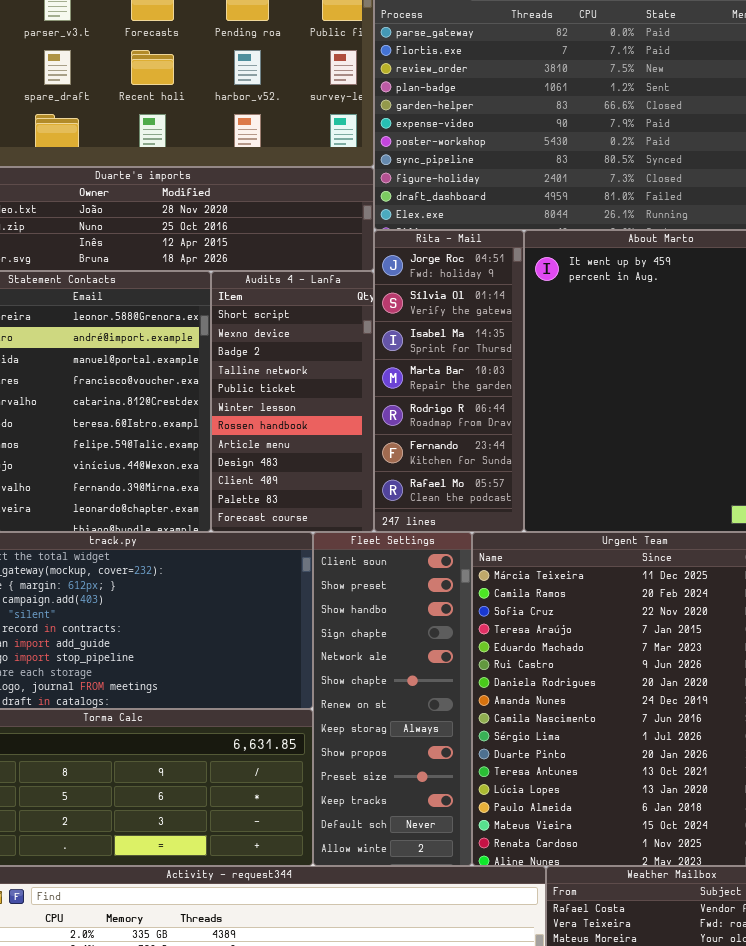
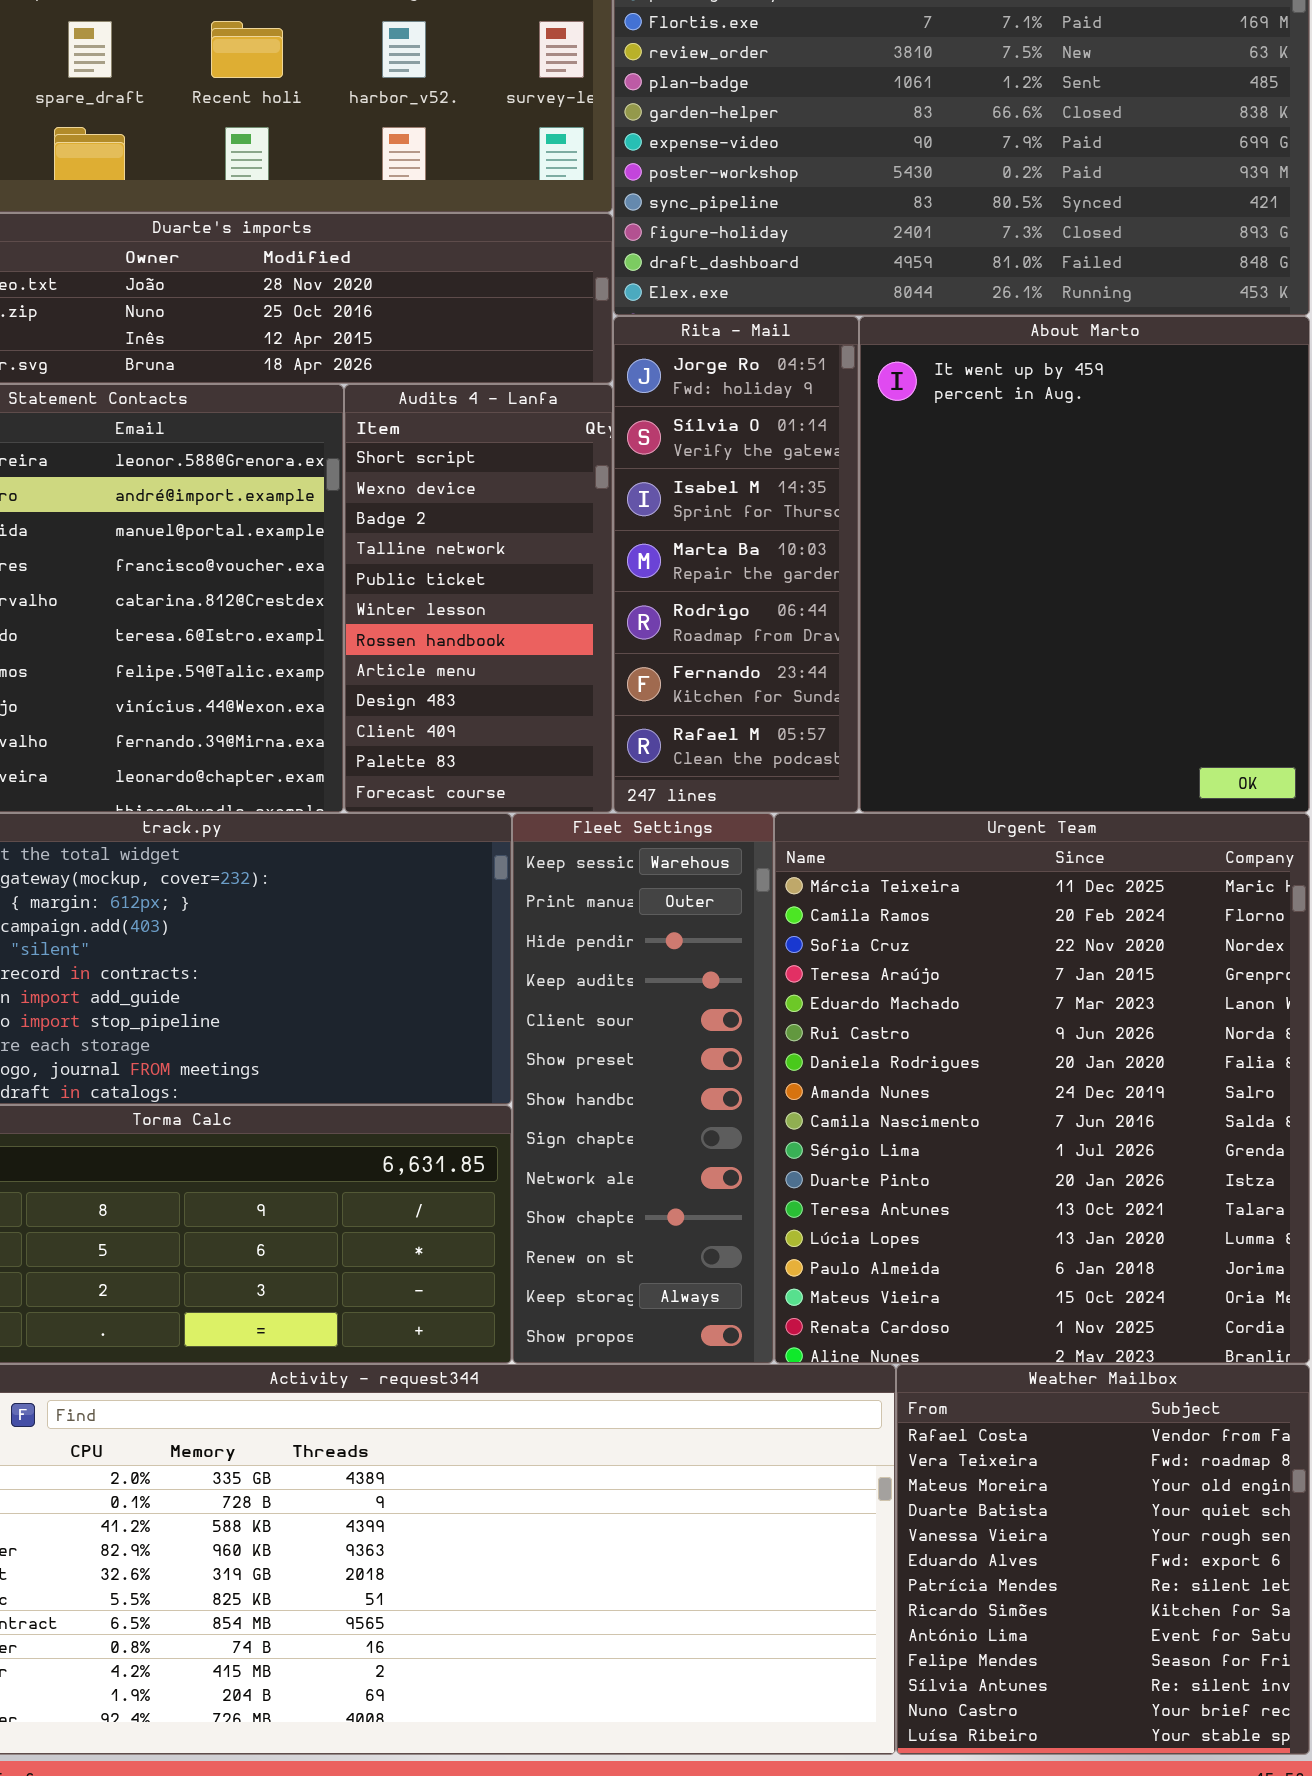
Fleet Settings: [313,532,472,866] -> [512,813,774,1364], scrolled up 4 rows

